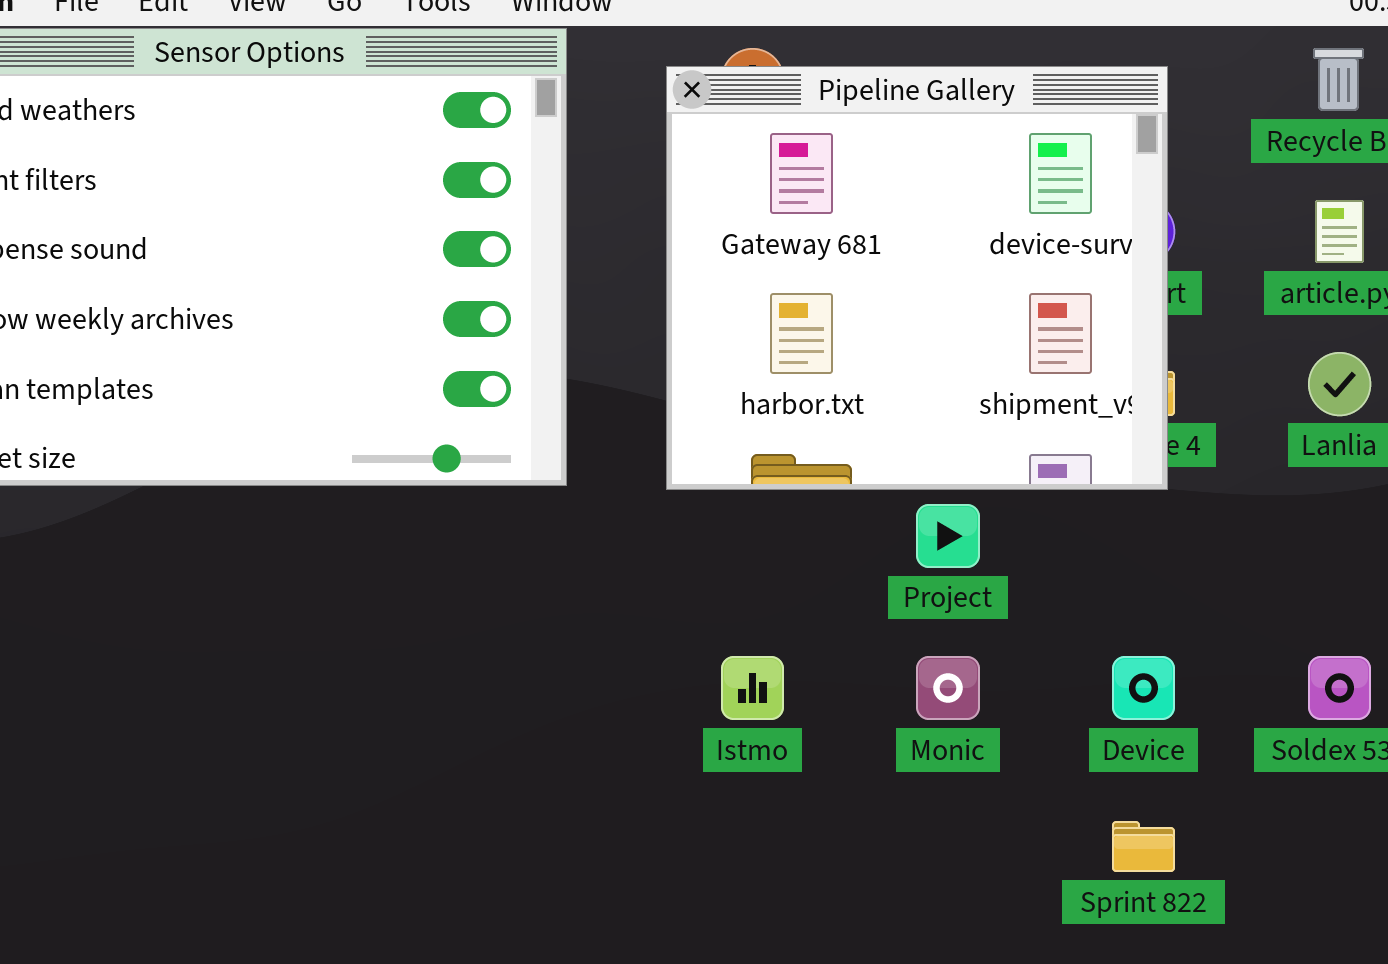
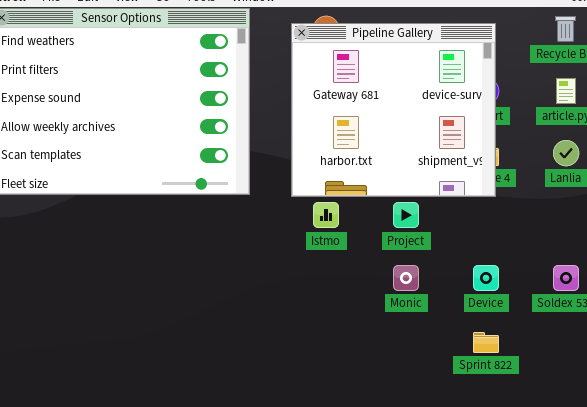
Istmo: [721,656,784,720] -> [313,202,339,228], moved

